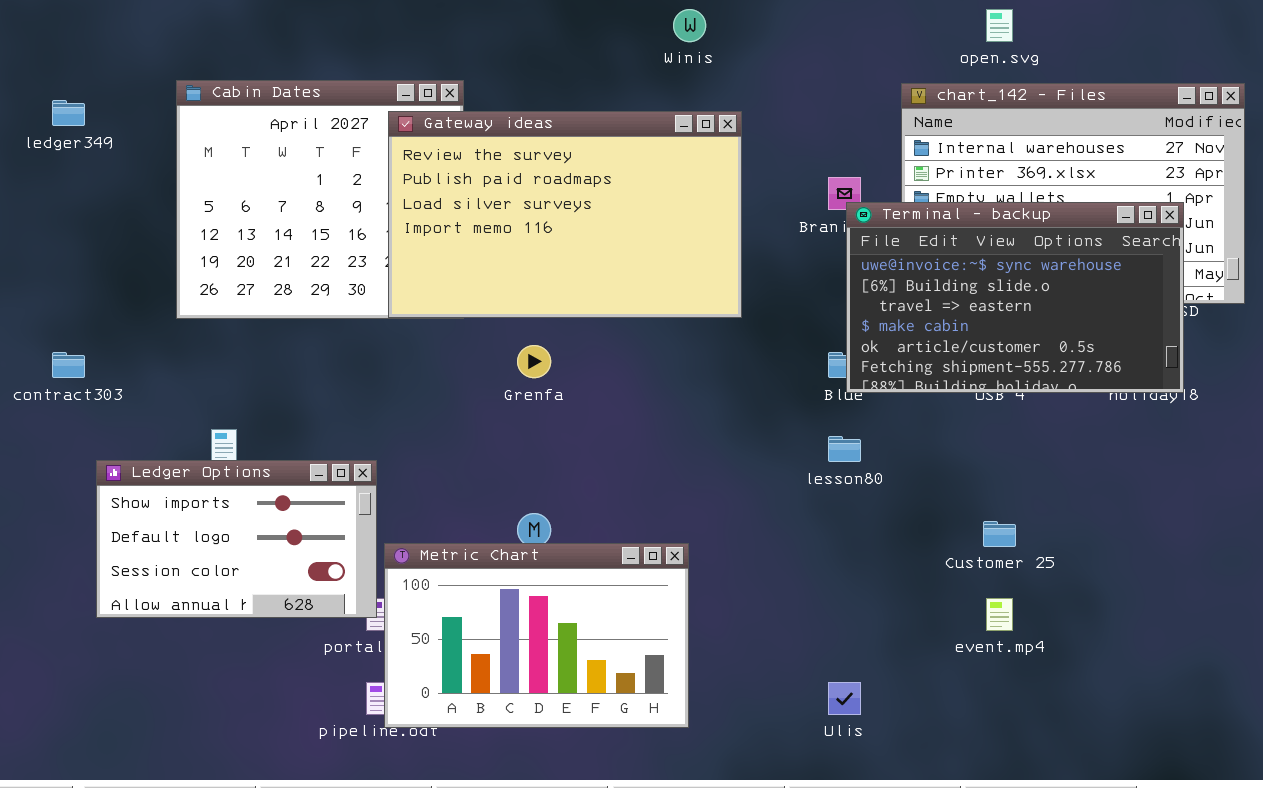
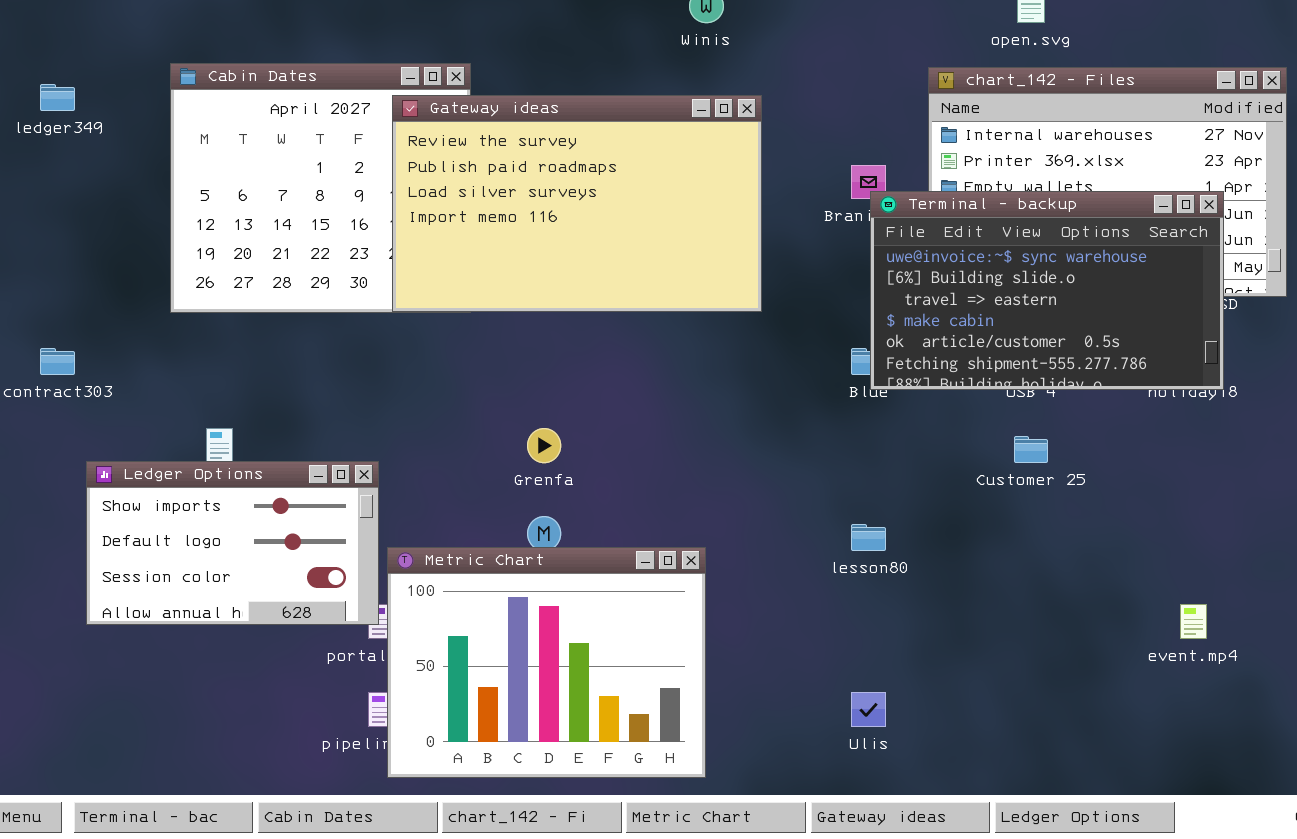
Grenfa: [517,345,551,378] -> [527,428,561,463], moved
lesson80: [828,436,861,462] -> [851,524,886,551], moved
Customer 25: [983,521,1016,547] -> [1014,436,1048,463], moved
Metric Chart: [384,543,689,728] -> [387,547,706,778], resized
event.mp4: [986,598,1013,631] -> [1180,604,1207,639], moved

